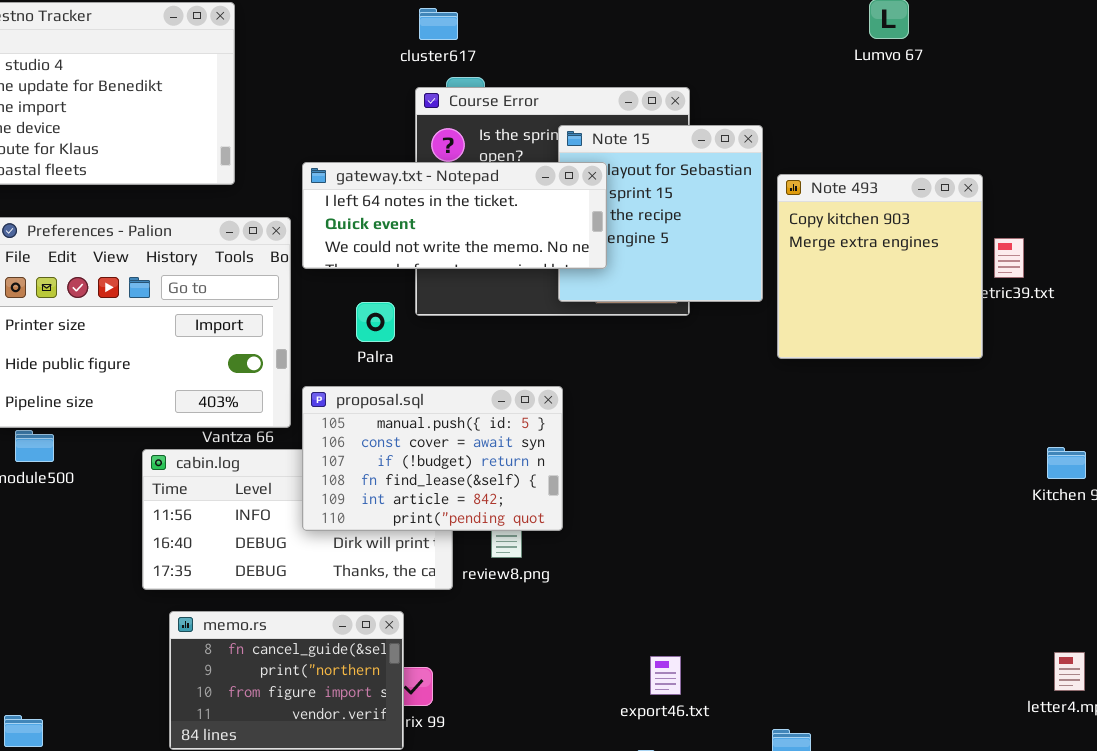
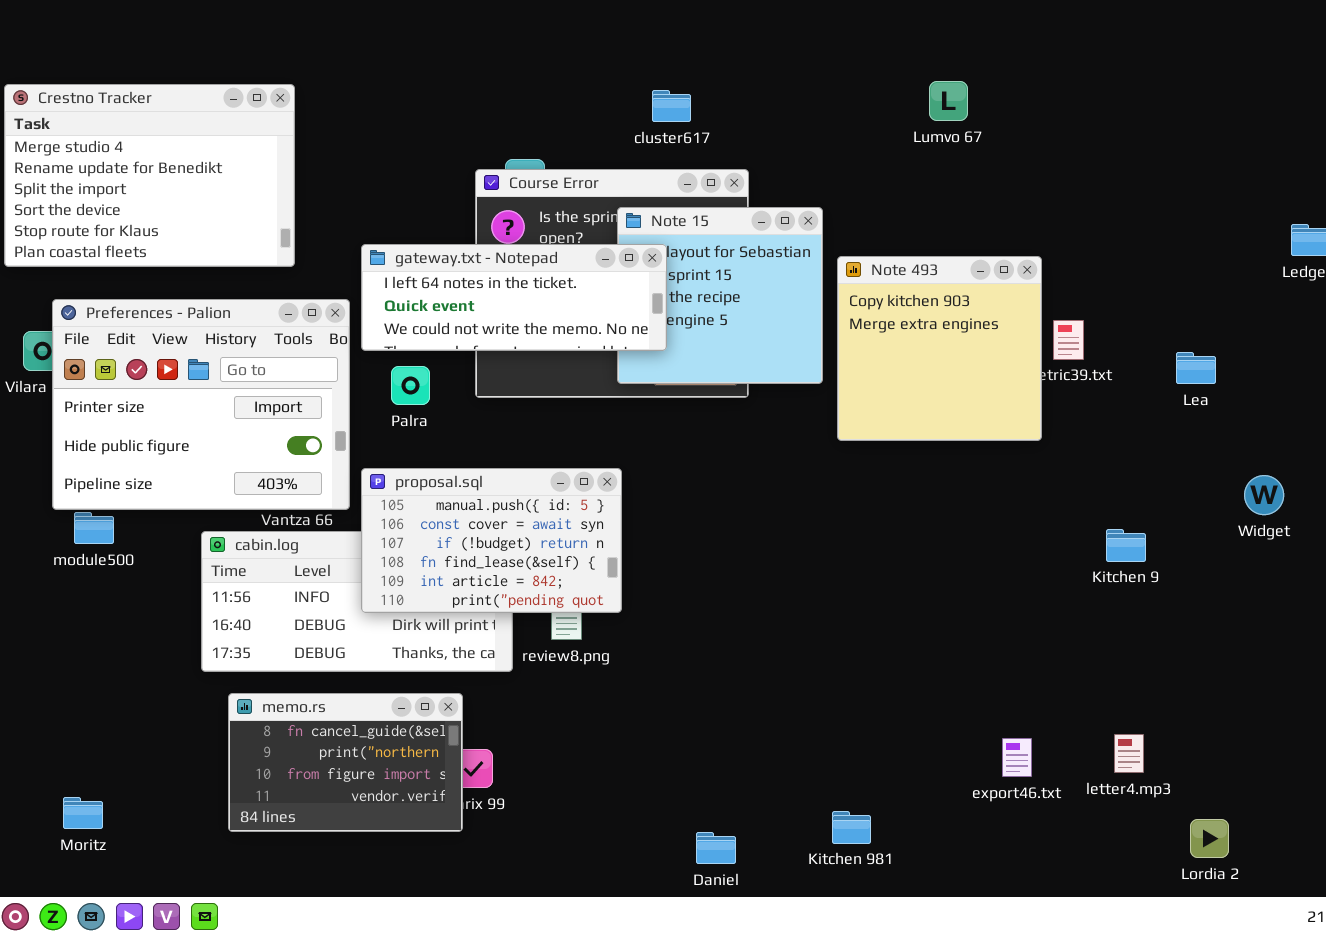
cluster617: [419,8,458,40] -> [652,90,691,122], moved
Palra: [356,302,395,342] -> [391,366,430,405], moved
export46.txt: [650,656,681,695] -> [1002,738,1032,777], moved

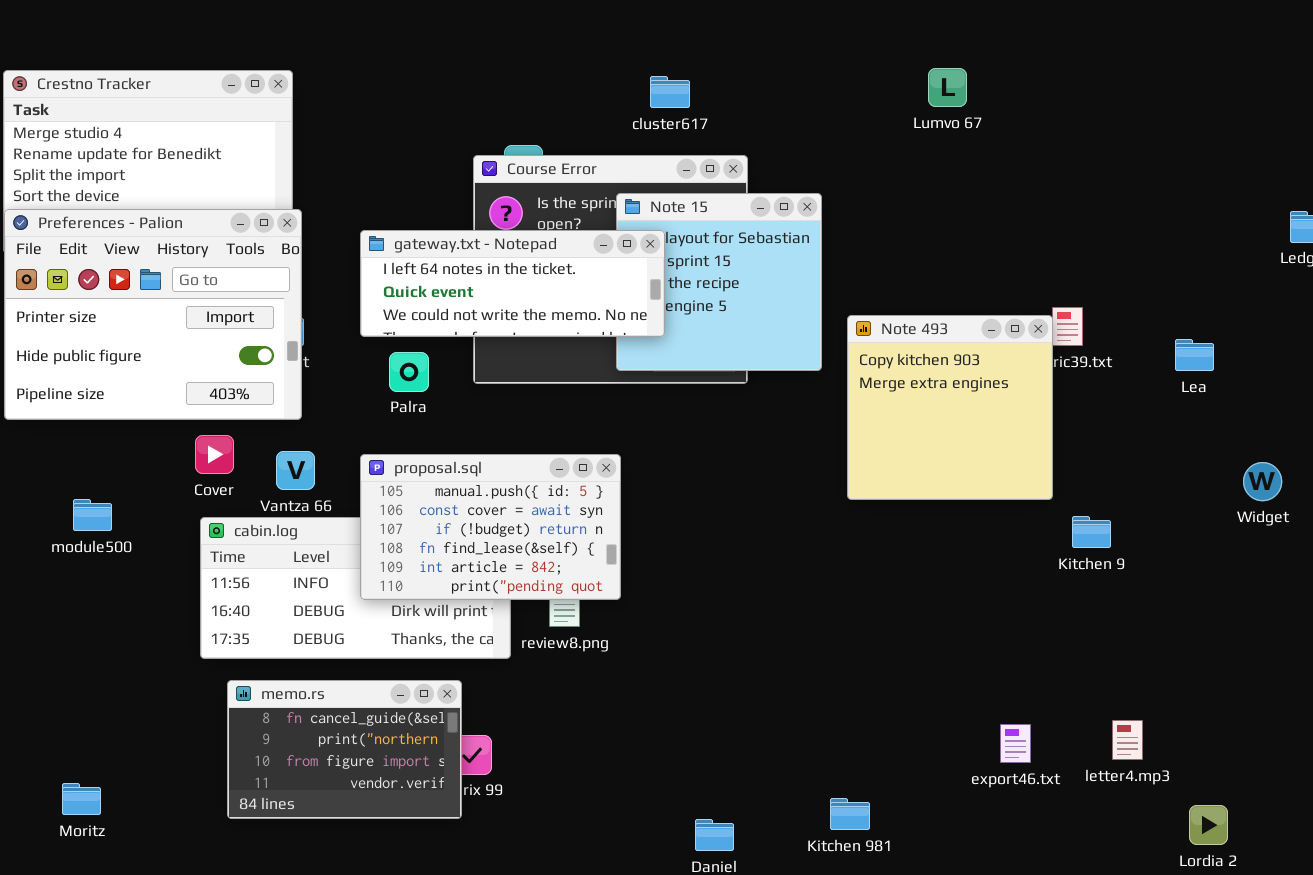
Note 493: [837,256,1042,441] -> [847,315,1053,500], moved
Preferences - Palion: [52,299,350,510] -> [4,209,302,420], moved
Kitchen 9: [1106,529,1146,562] -> [1072,516,1111,548], moved

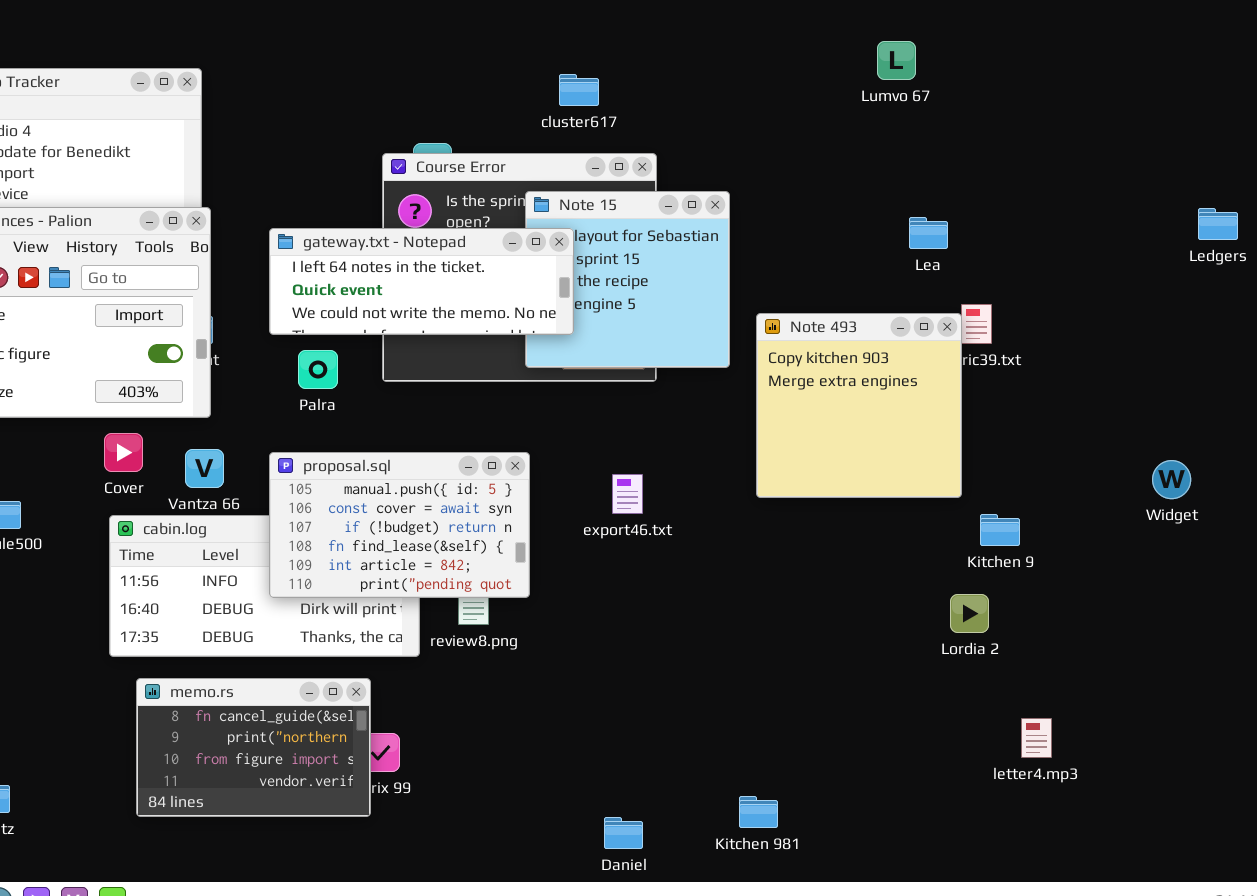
Lumvo 67: [928,68,967,107] -> [877,41,916,80], moved
Lea: [1175,339,1214,371] -> [909,217,948,249], moved
export46.txt: [1000,724,1031,763] -> [612,474,643,514], moved
Lordia 2: [1189,805,1228,845] -> [950,594,989,633], moved

